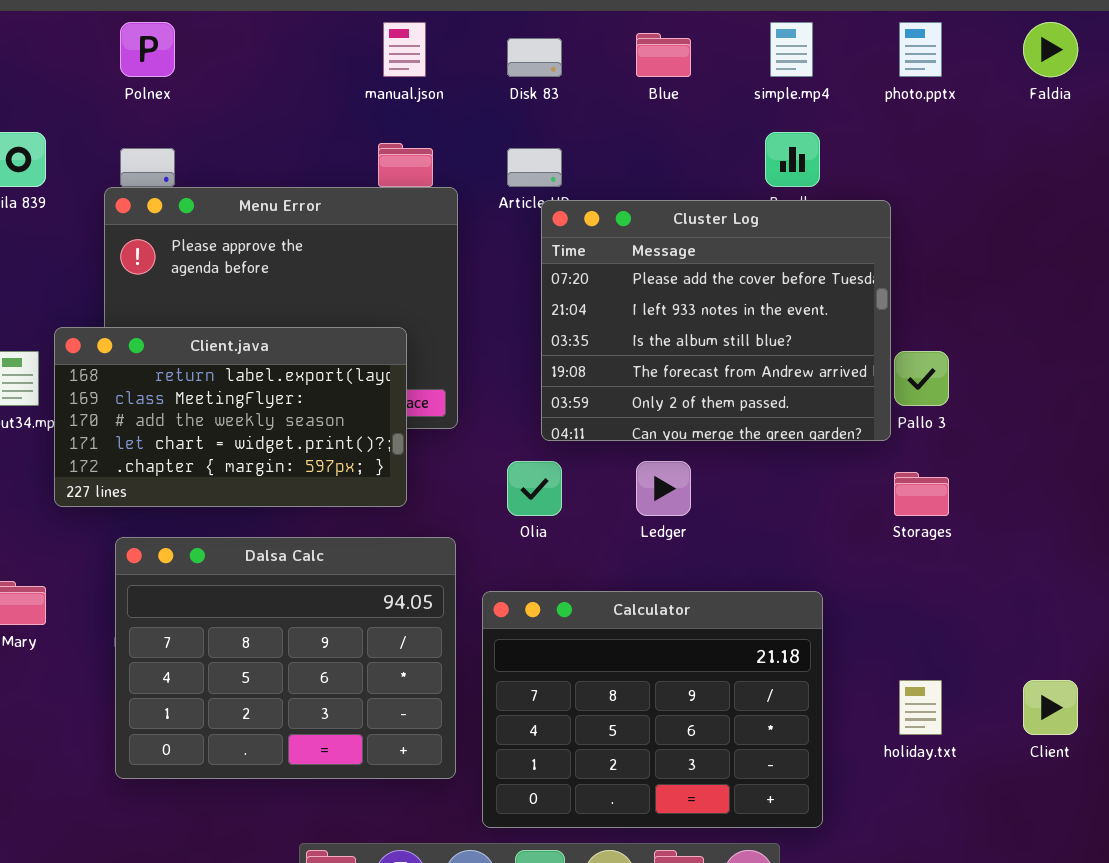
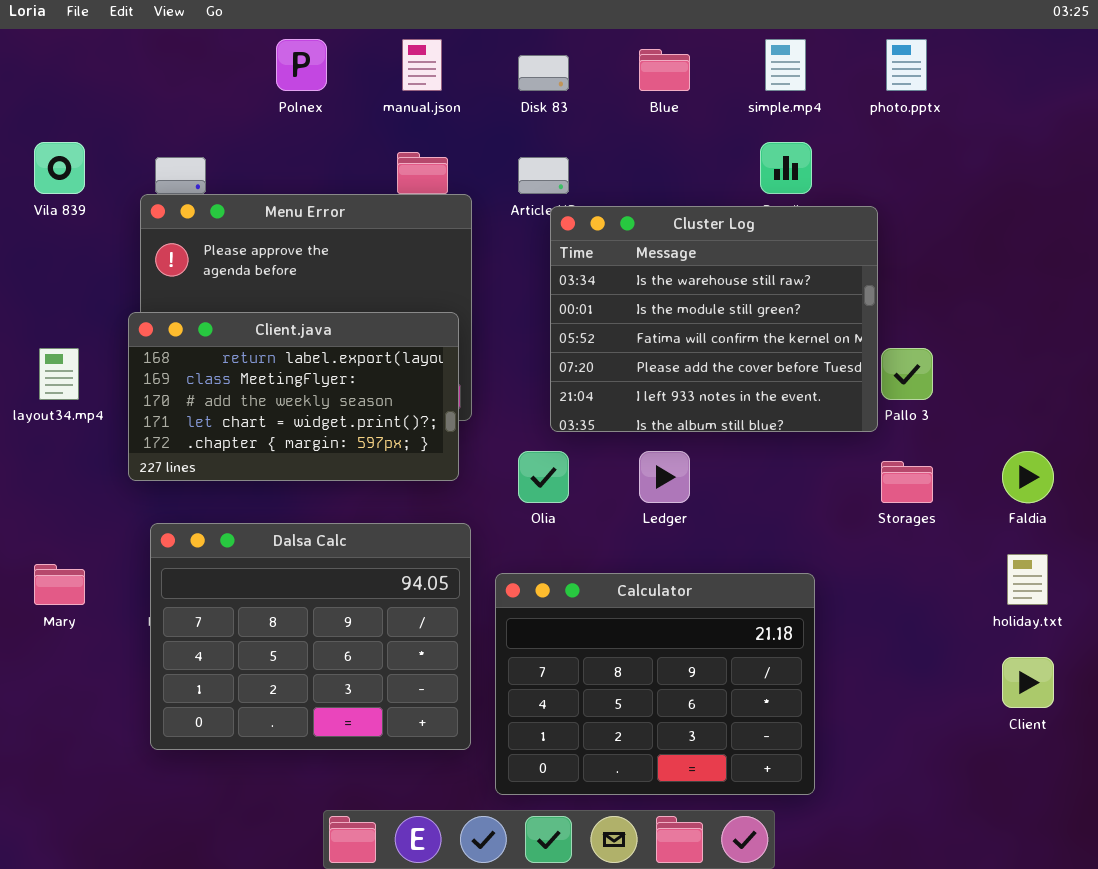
Polnex: [120,22,175,77] -> [276,39,327,91], moved
Faldia: [1023,22,1078,77] -> [1002,451,1054,503], moved
Cluster Log: [541,200,891,441] -> [550,206,878,432], scrolled up 3 rows
Client.java: [54,327,407,507] -> [128,312,459,481], moved
holiday.txt: [899,680,942,735] -> [1007,554,1048,605], moved

